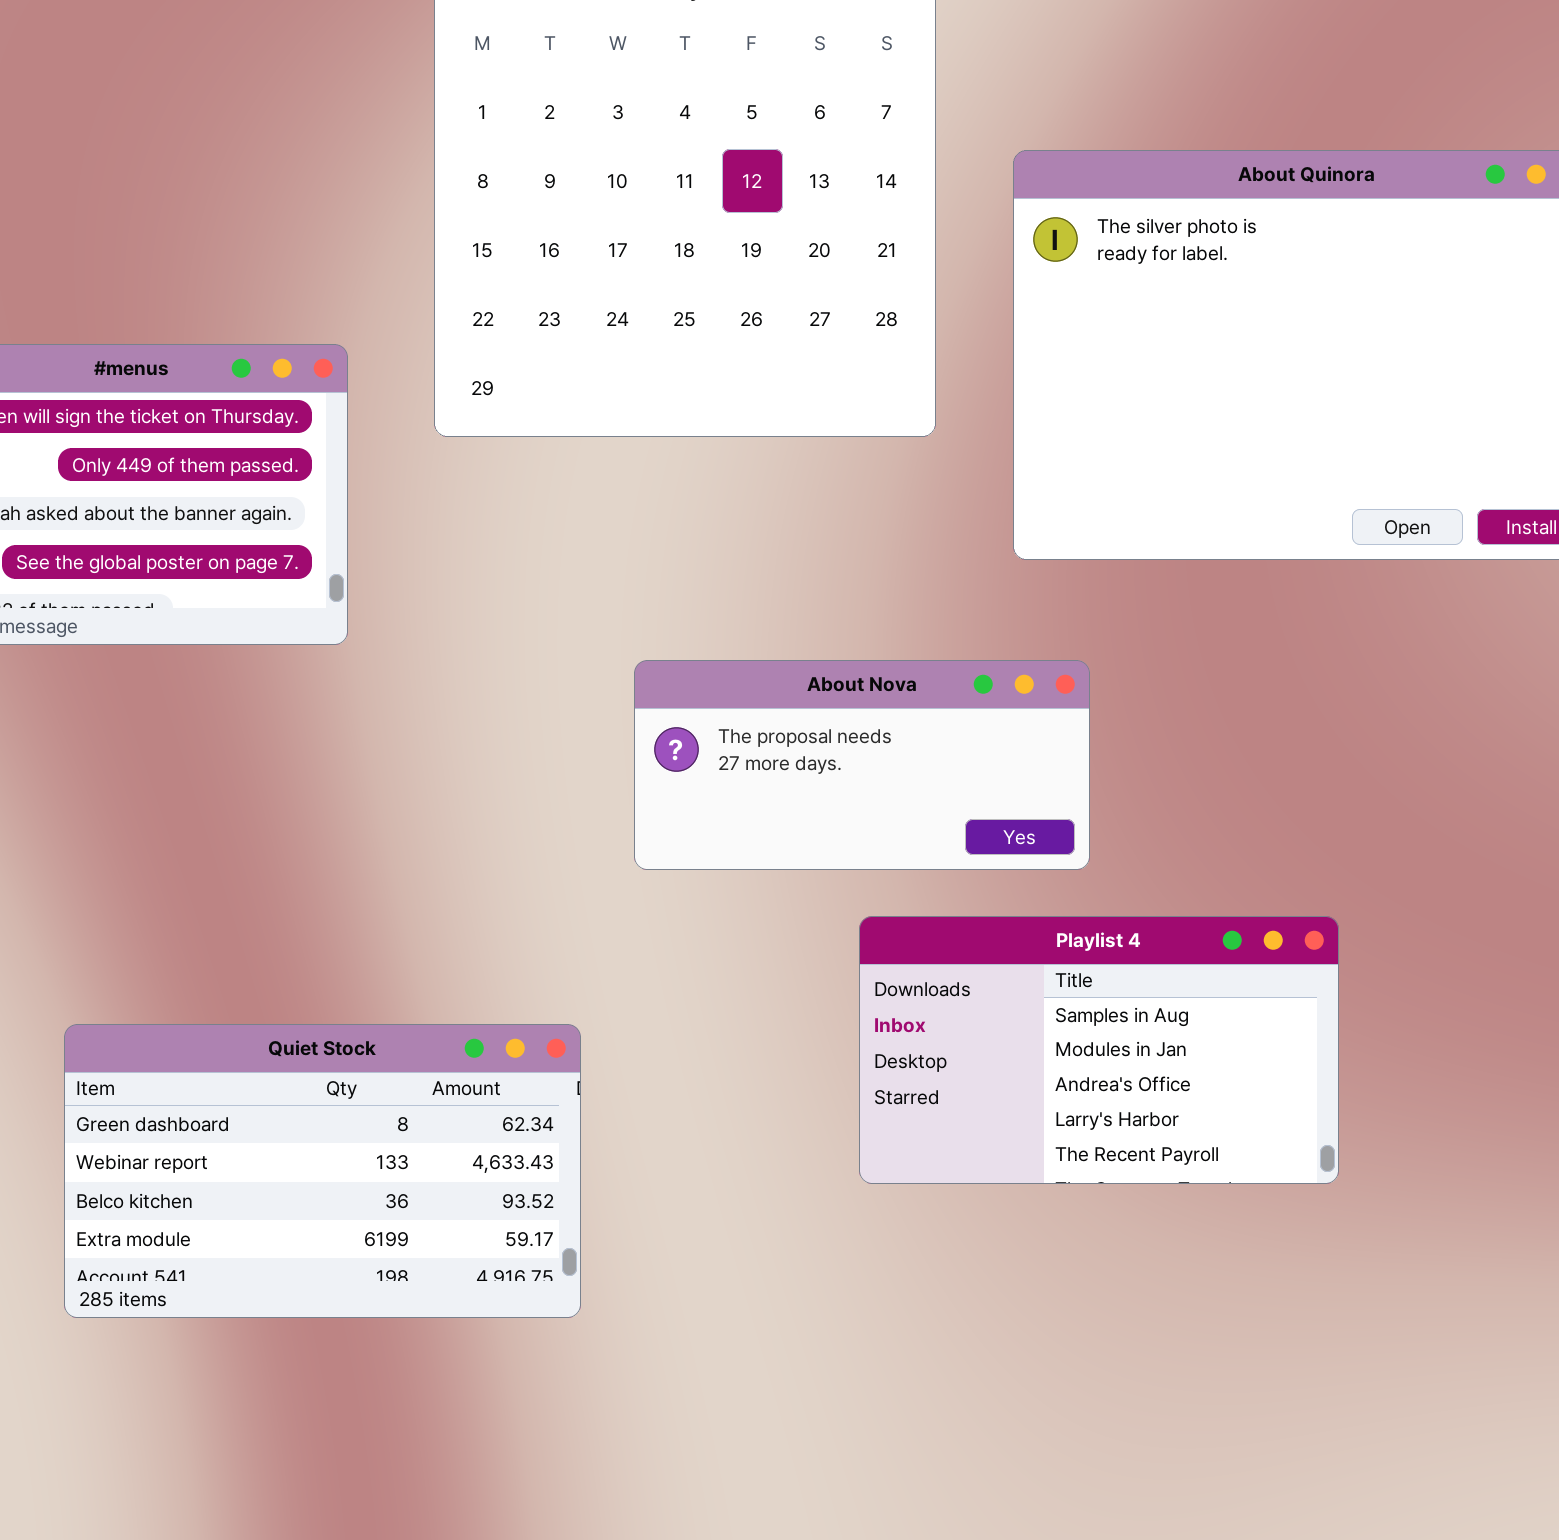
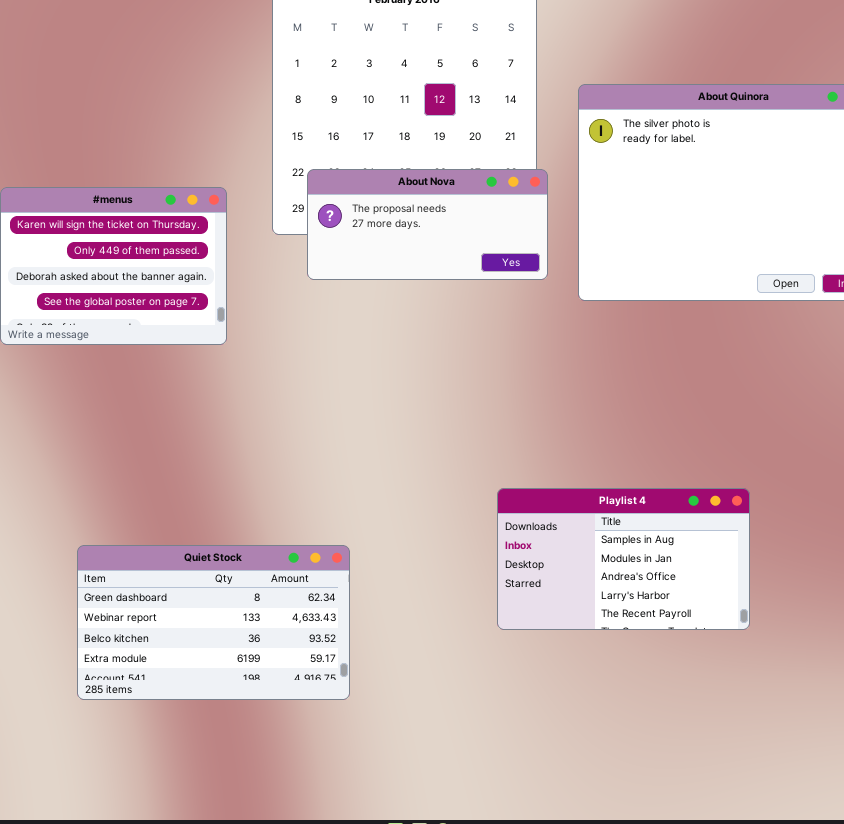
About Nova: [634,660,1090,870] -> [307,169,548,280], moved

